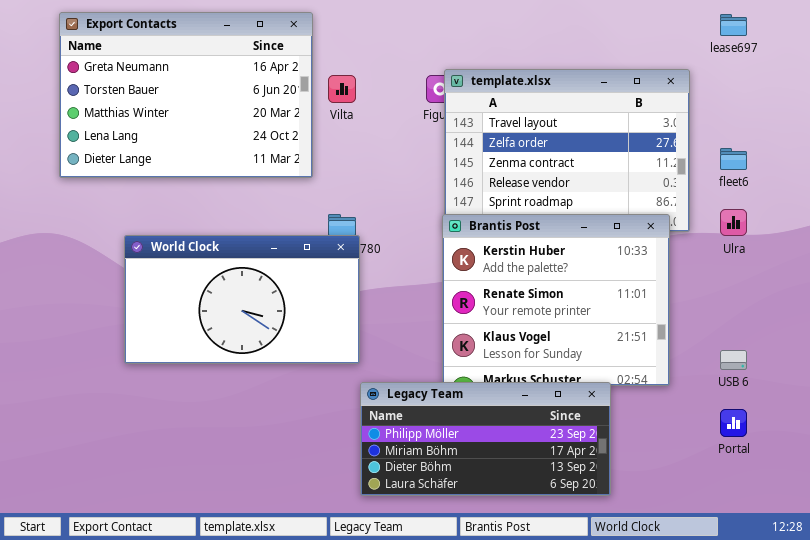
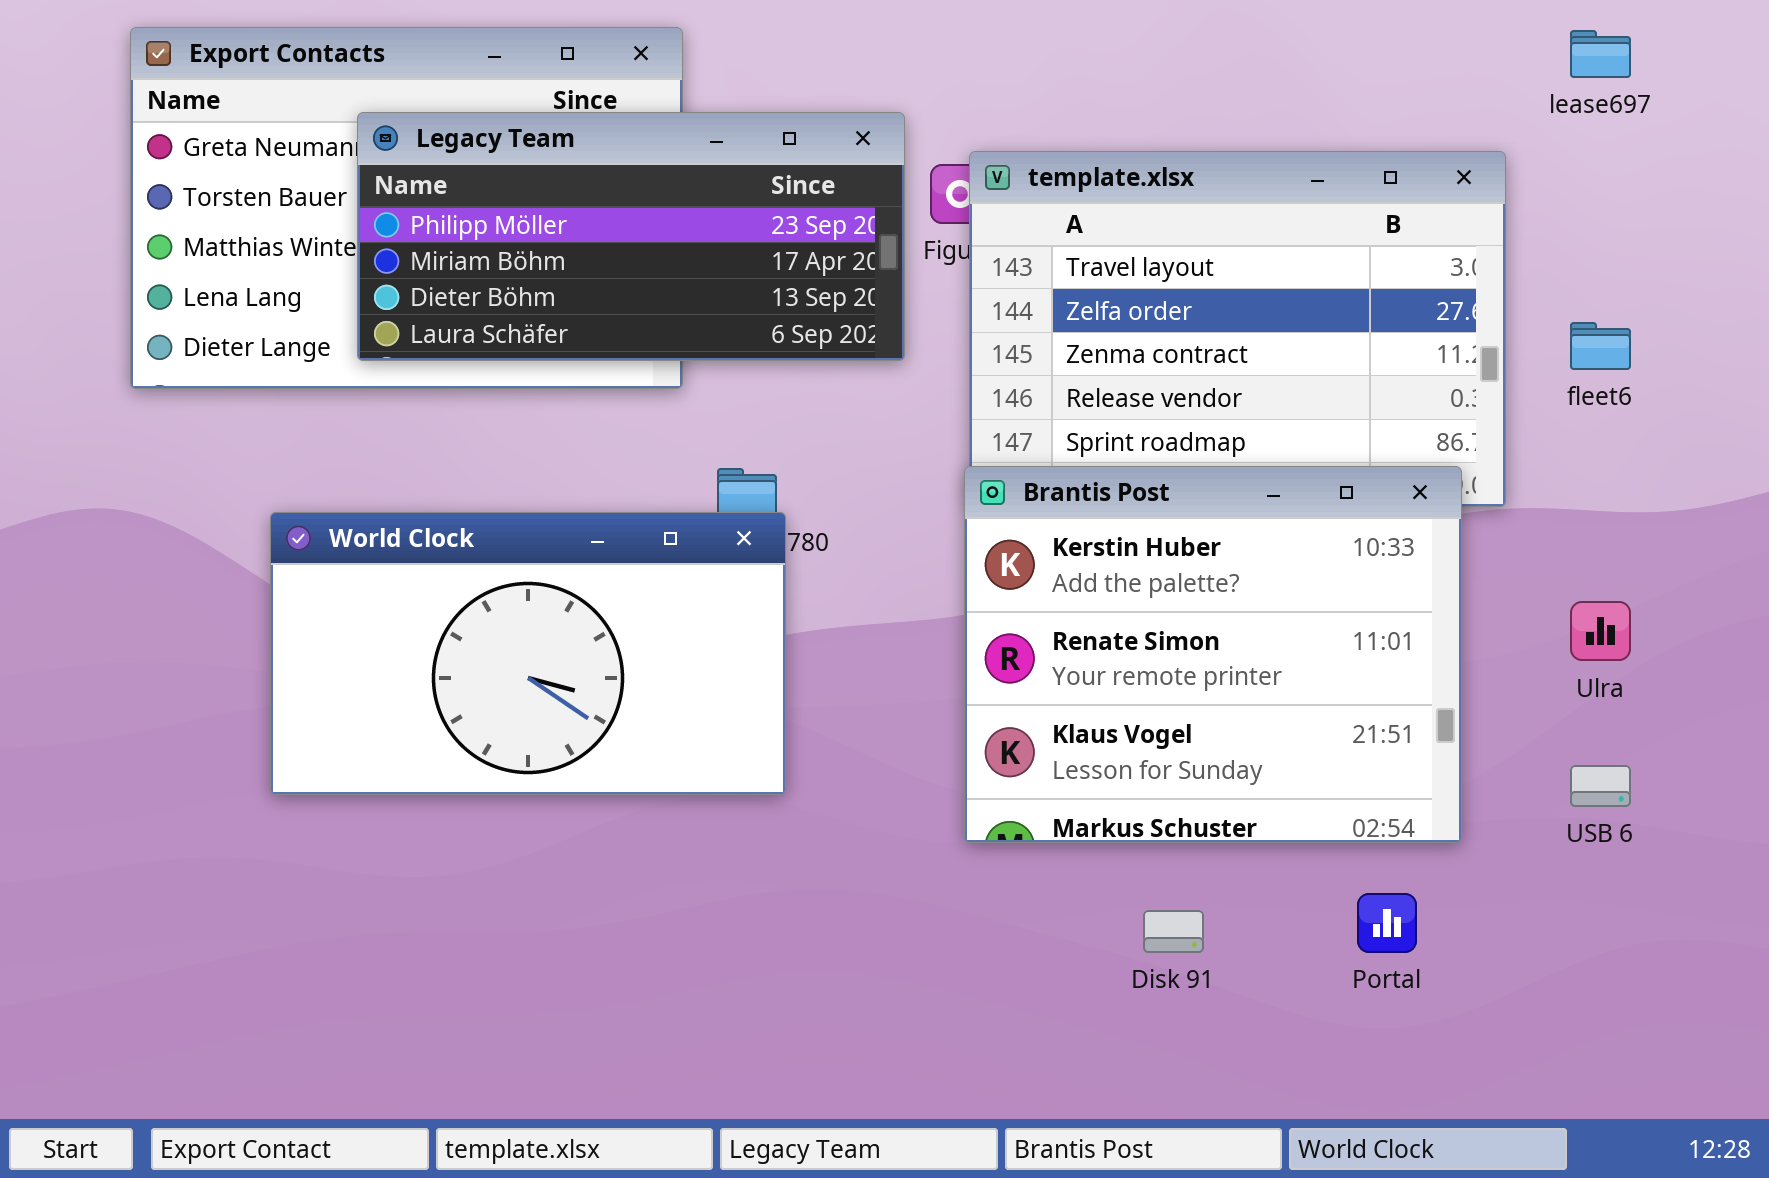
Ulra: [720,209,747,236] -> [1570,601,1631,661], moved
Legacy Team: [360,382,611,496] -> [357,112,905,361], moved
Portal: [720,409,747,437] -> [1357,893,1417,953], moved

